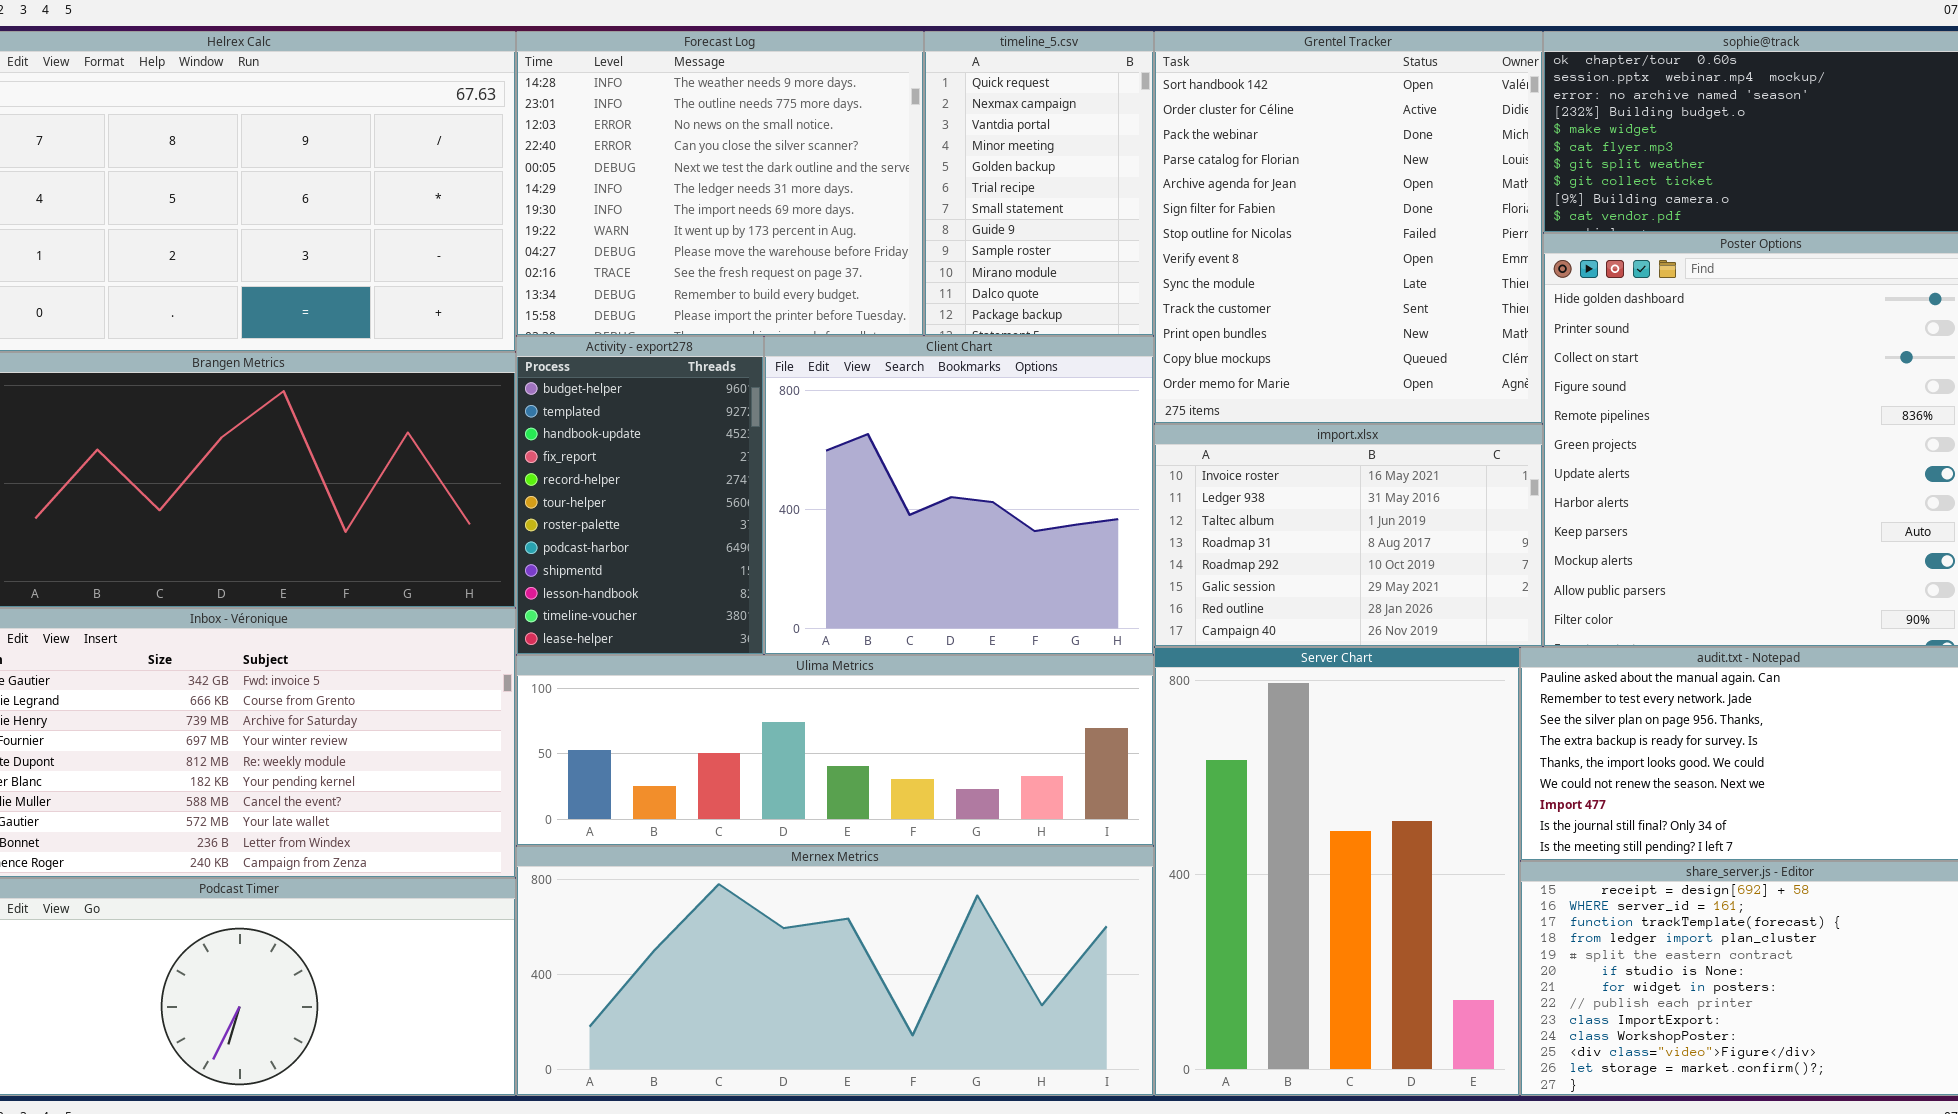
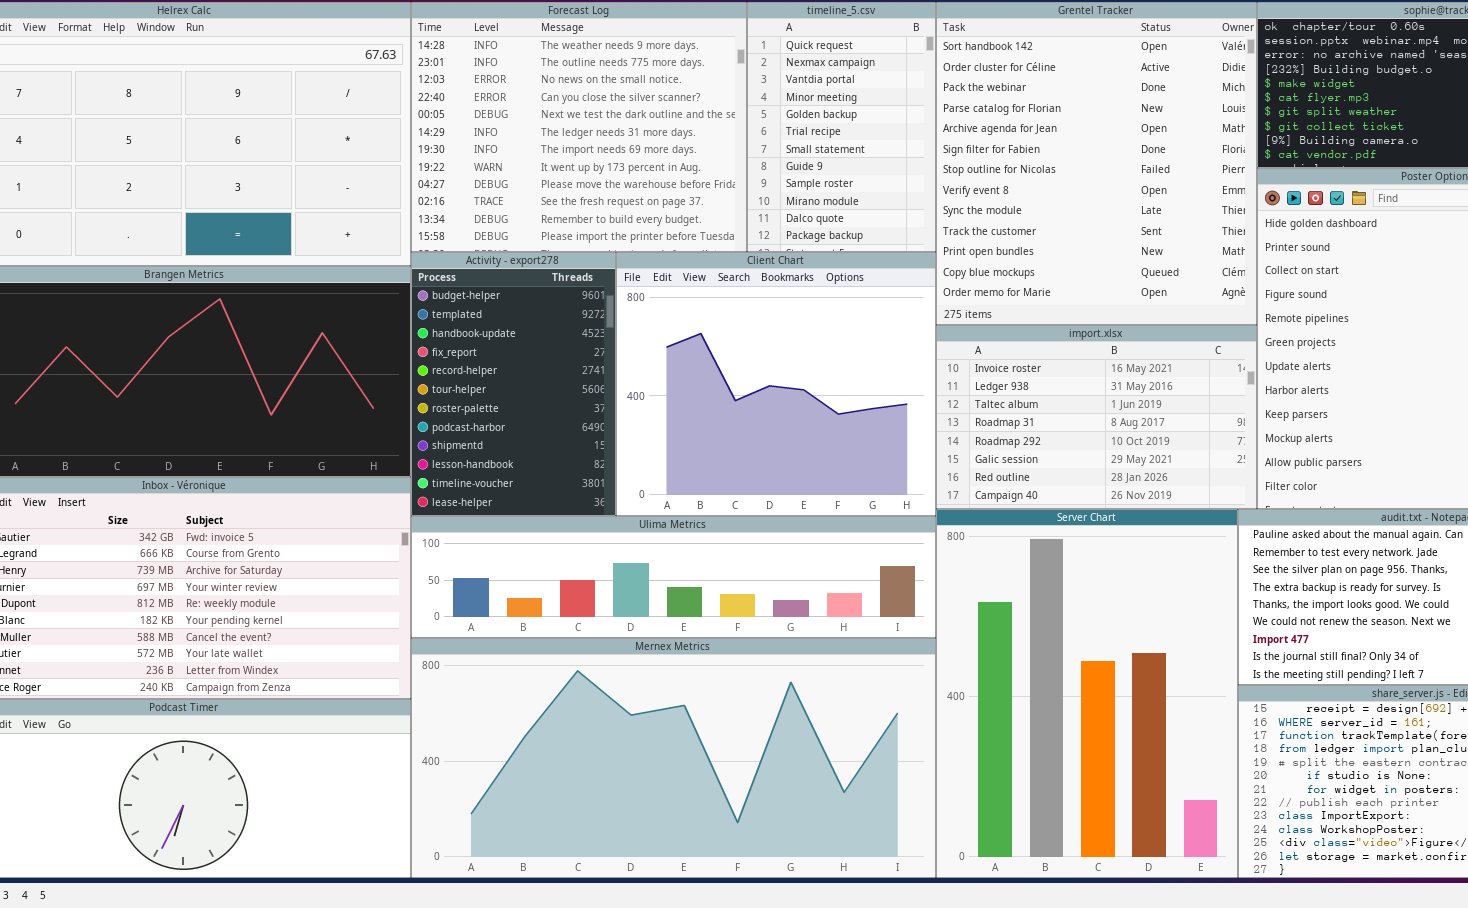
Ulima Metrics: [516,655,1154,846] -> [411,516,936,638], resized
Mernex Metrics: [516,846,1154,1096] -> [411,638,936,878], resized

